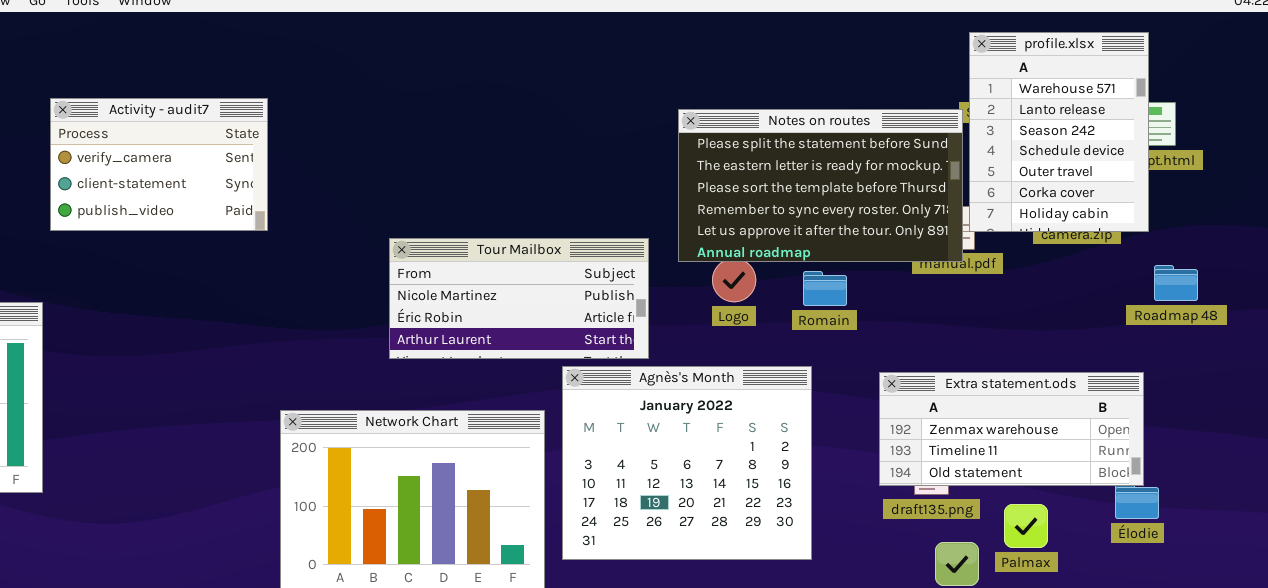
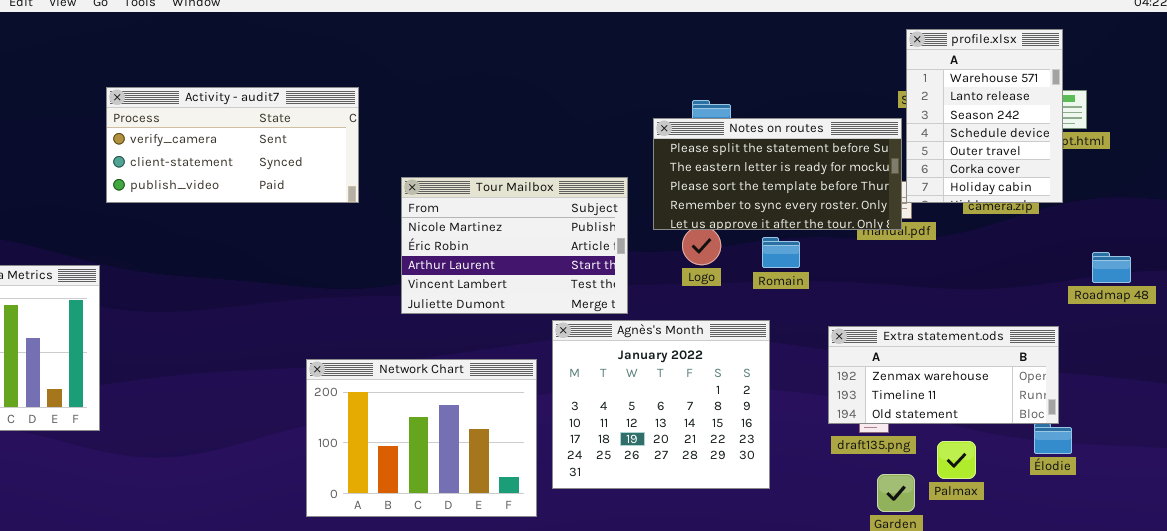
Activity - audit7: [50,98,268,231] -> [106,87,359,203], resized
Notes on routes: [678,109,963,262] -> [653,118,902,230], resized
Tour Mailbox: [389,238,649,359] -> [401,177,628,314], resized
Roadmap 48: [1154,265,1198,301] -> [1092,252,1131,283], moved

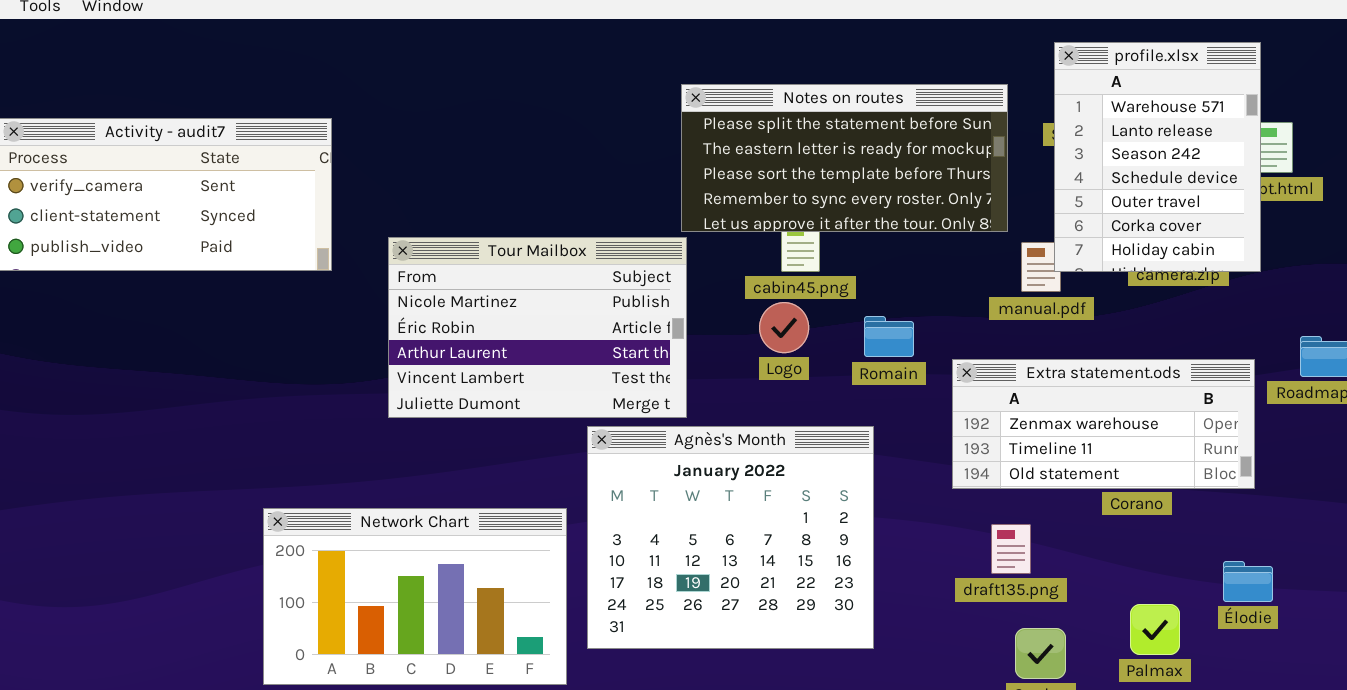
Notes on routes: [653,118,902,230] -> [681,84,1008,232], moved
Extra statement.ods: [828,326,1059,424] -> [952,359,1255,489], moved
Network Chart: [306,359,537,517] -> [263,508,567,685], resized
Palmax: [937,441,976,479] -> [1130,604,1180,655], moved

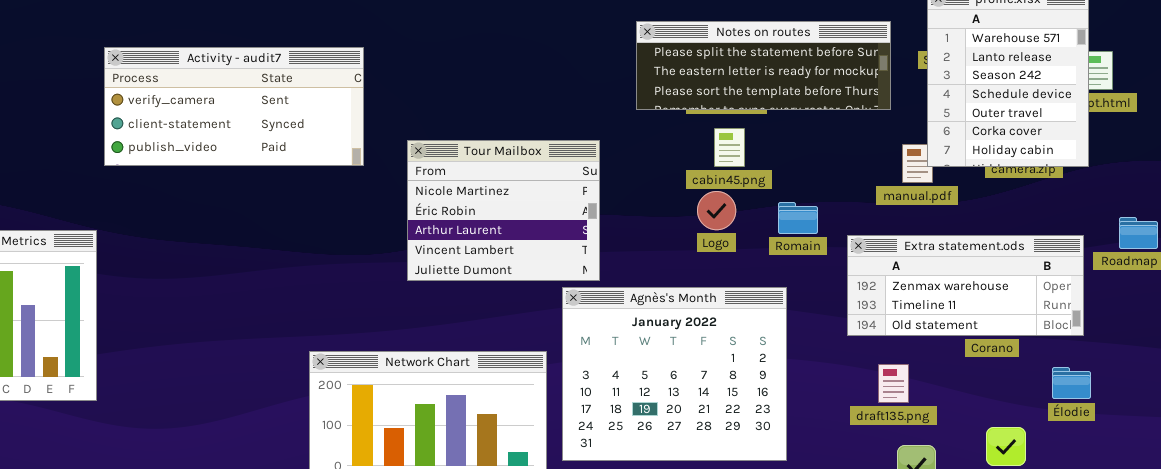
Notes on routes: [681,84,1008,232] -> [636,21,891,110], resized
Tour Mailbox: [388,237,687,418] -> [407,140,600,281], resized
Élodie: [1223,561,1273,602] -> [1052,367,1091,399], moved

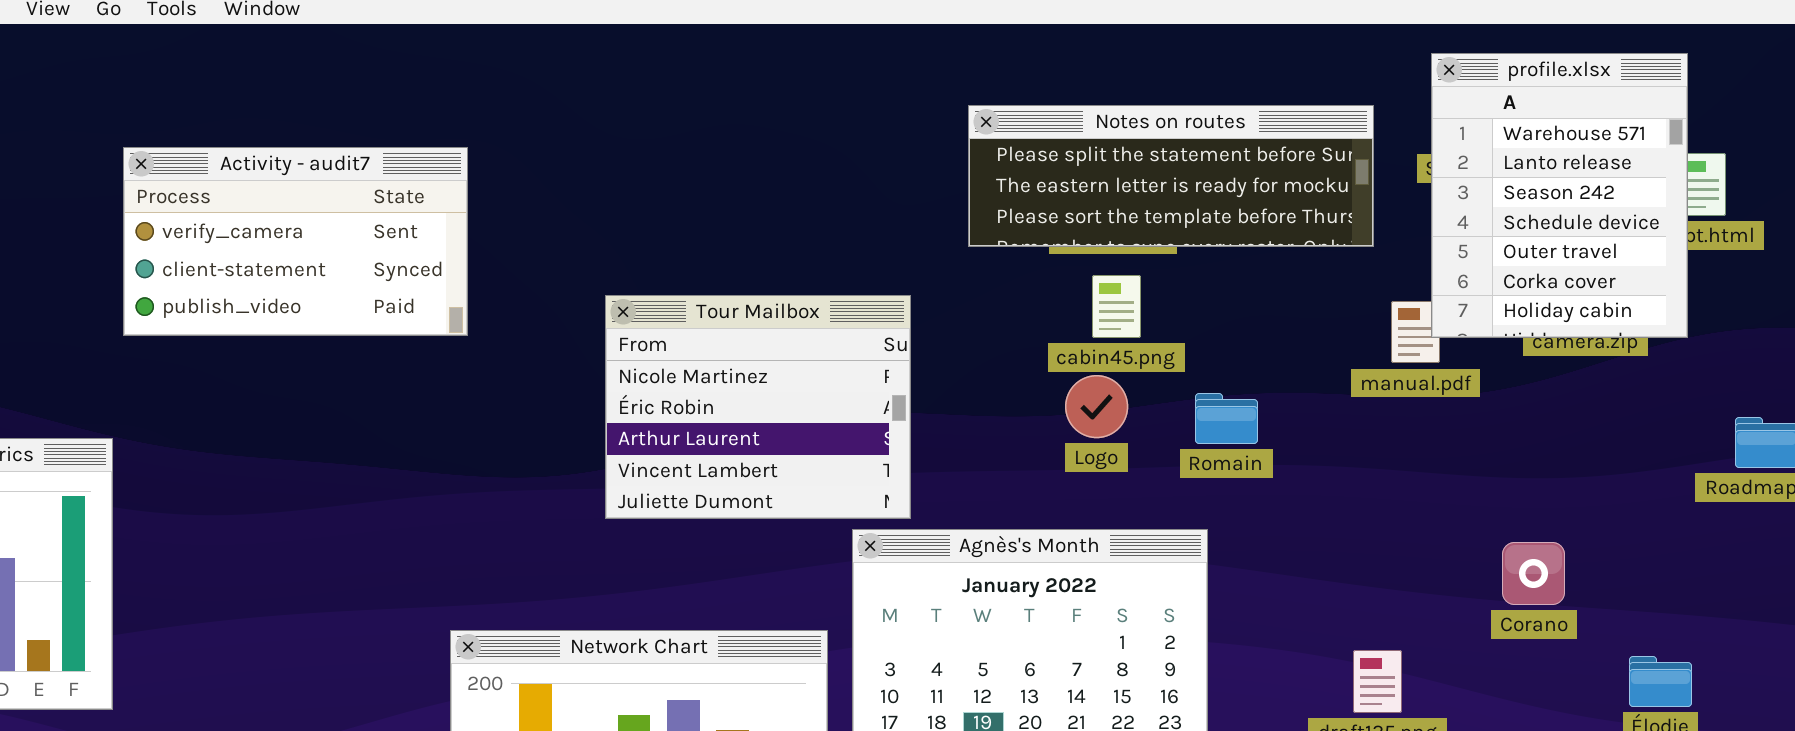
Activity - audit7: [104,47,364,166] -> [123,147,468,336], resized
Extra statement.ods: [847,235,1084,336] -> none, closed

